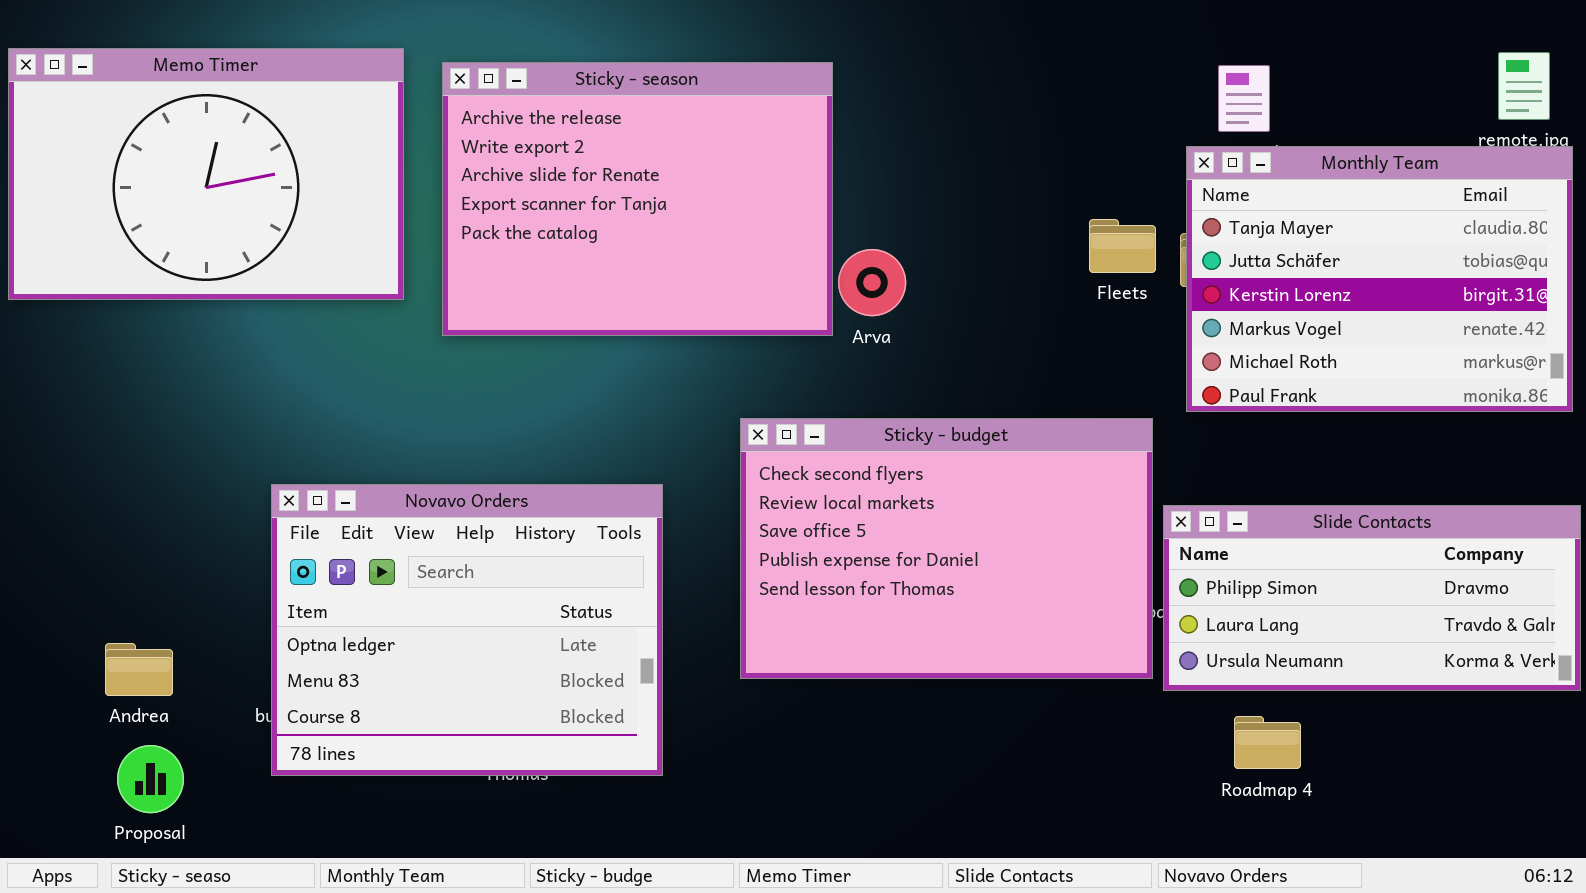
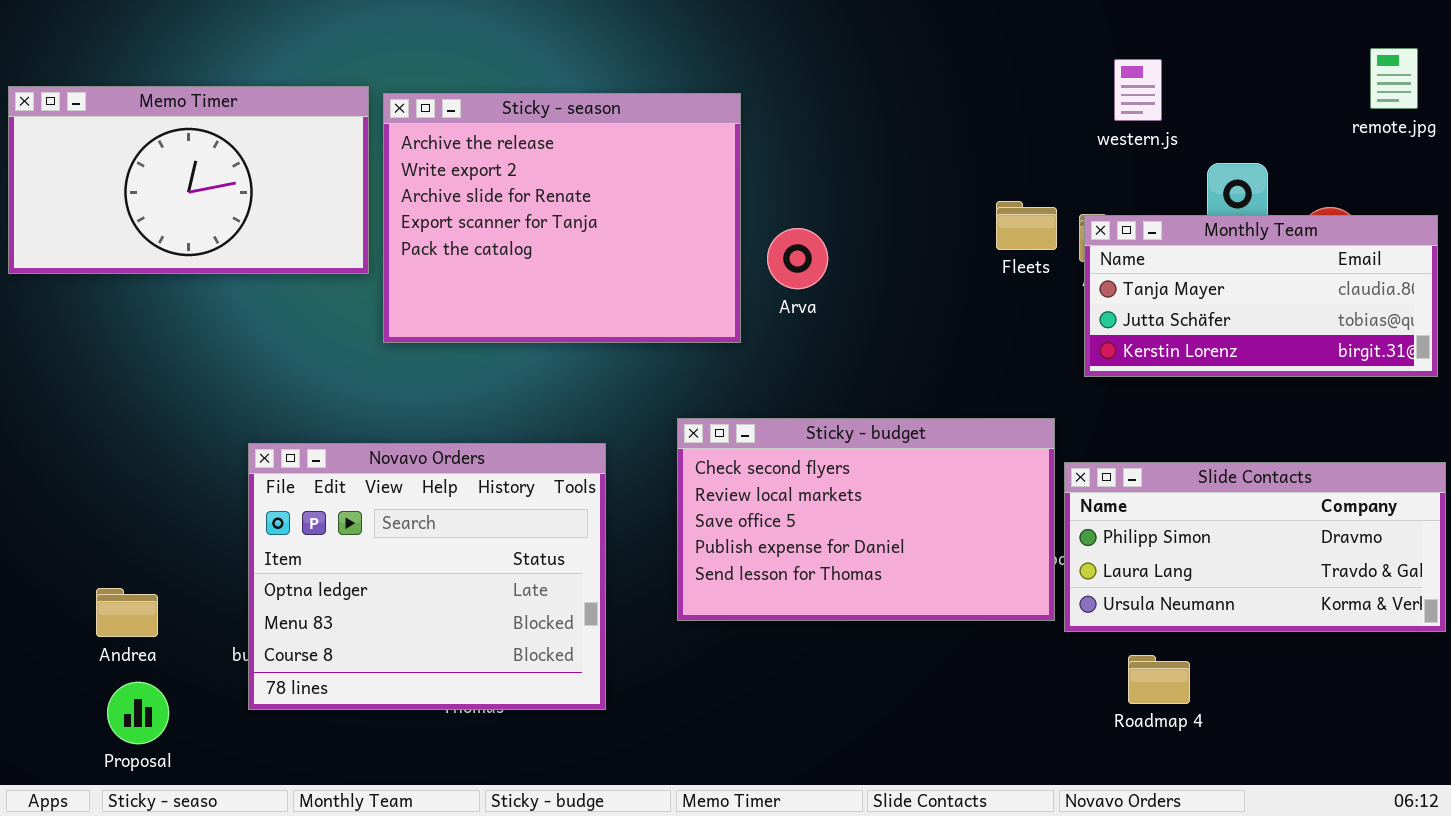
Memo Timer: [8,48,404,300] -> [8,86,369,274], resized
Sticky - season: [442,62,833,336] -> [383,93,741,343], moved
Monthly Team: [1186,146,1573,412] -> [1084,215,1438,377], resized
Sticky - budget: [740,418,1153,679] -> [677,418,1055,621], resized

